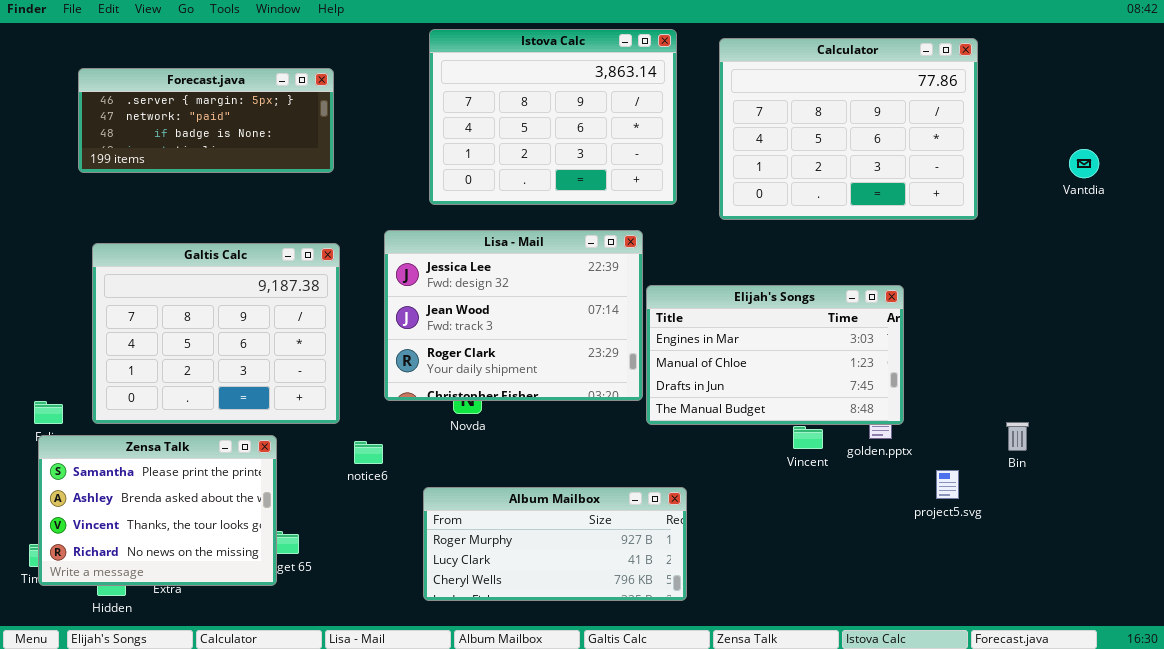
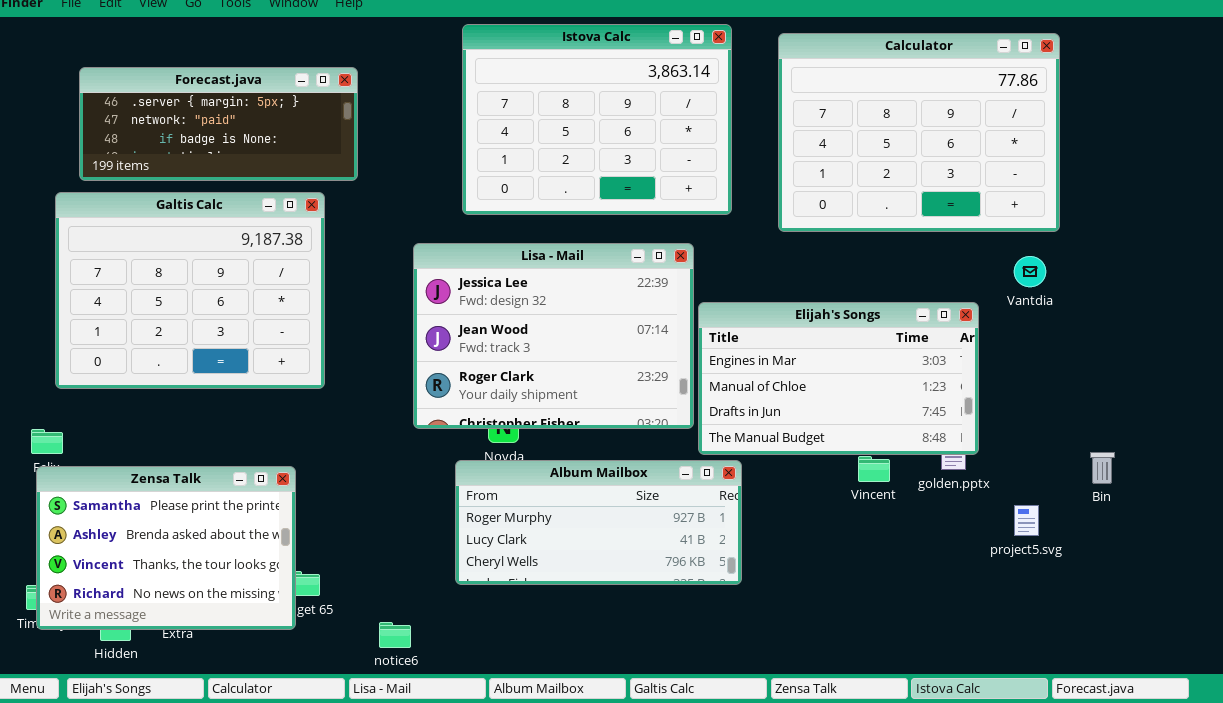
Vantdia: [1069,149,1099,178] -> [1014,256,1046,287], moved
Galtis Calc: [92,243,340,424] -> [55,192,325,389], moved
notice6: [354,441,383,464] -> [379,622,411,648], moved
Album Mailbox: [423,487,687,601] -> [455,460,742,585], moved

